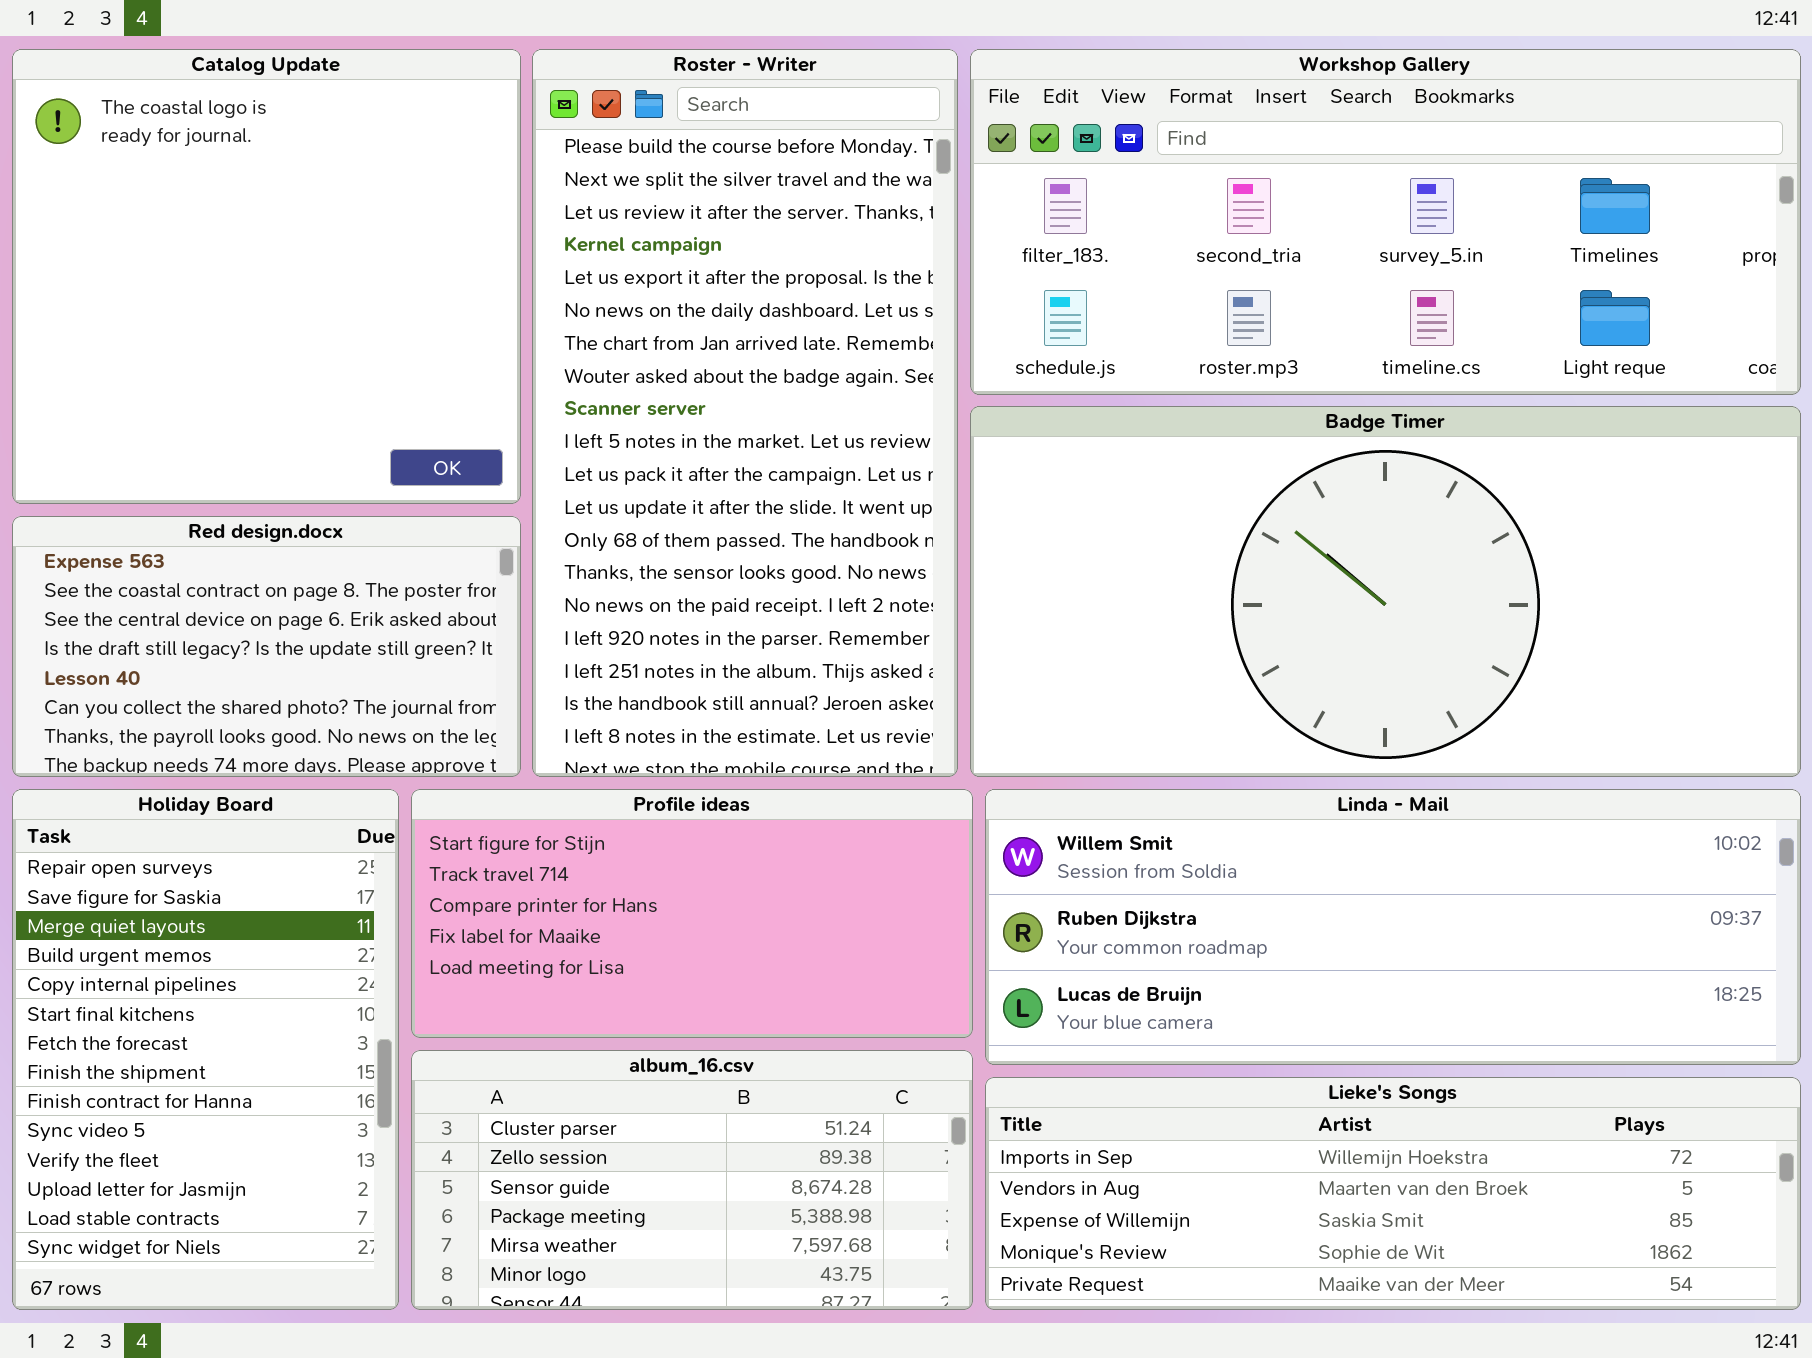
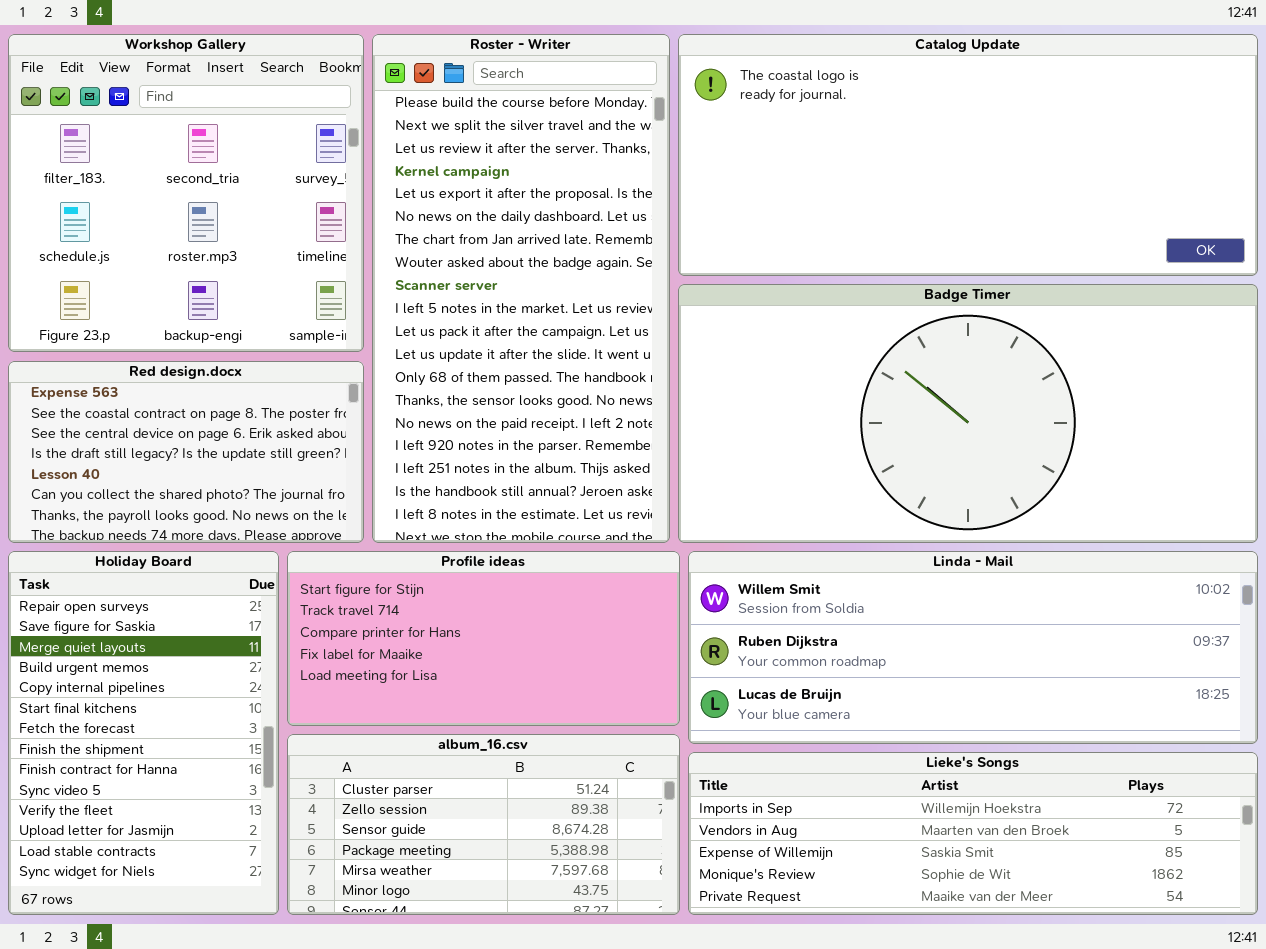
Catalog Update: [12,49,521,504] -> [678,34,1258,276], moved, resized
Workshop Gallery: [970,49,1801,395] -> [8,34,364,352], moved, resized

